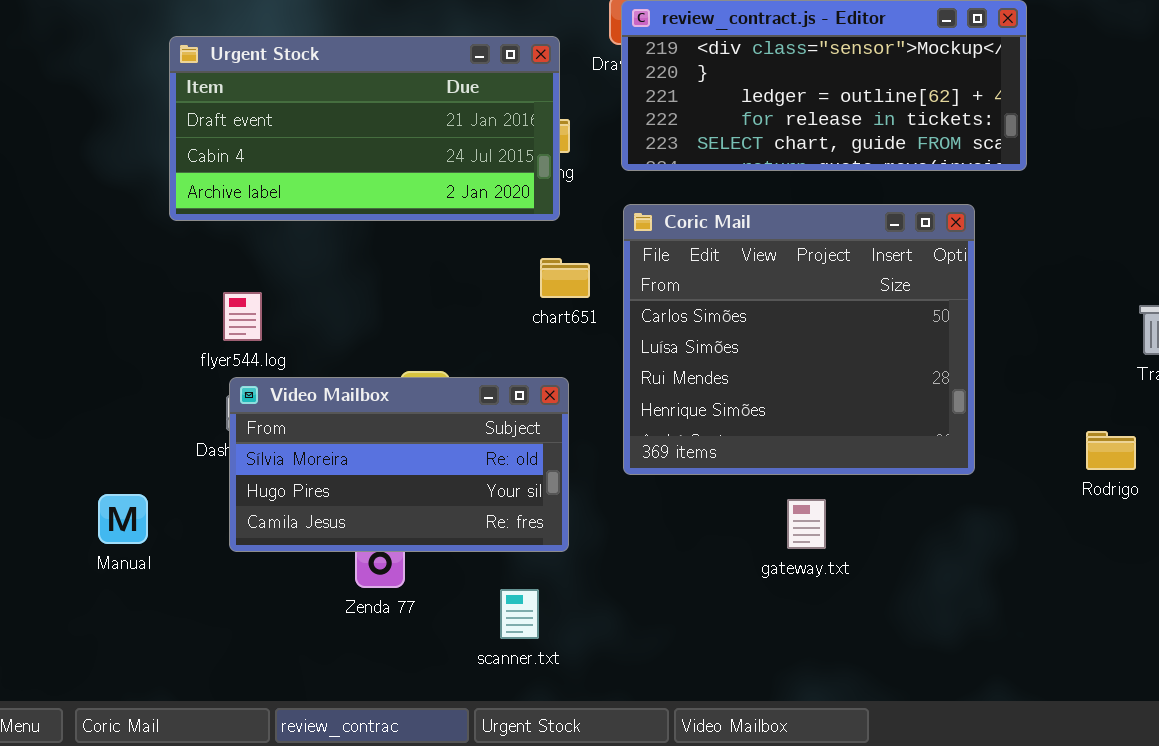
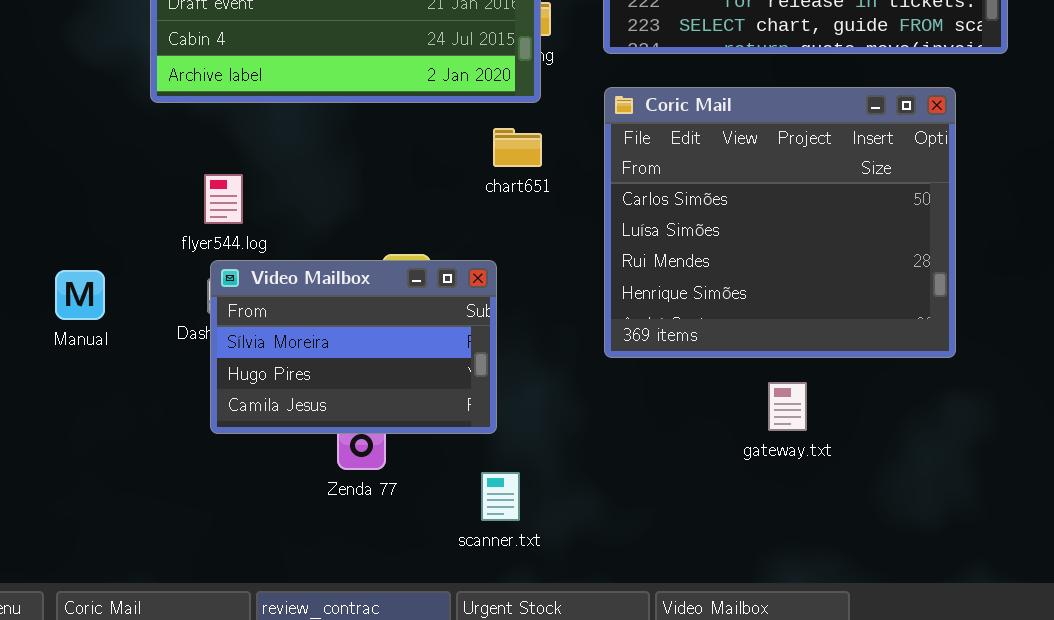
chart651: [540,258,590,298] -> [493,128,542,167], moved
Video Mailbox: [229,377,569,552] -> [210,260,497,434], resized
Manual: [98,494,148,544] -> [55,270,105,320], moved

